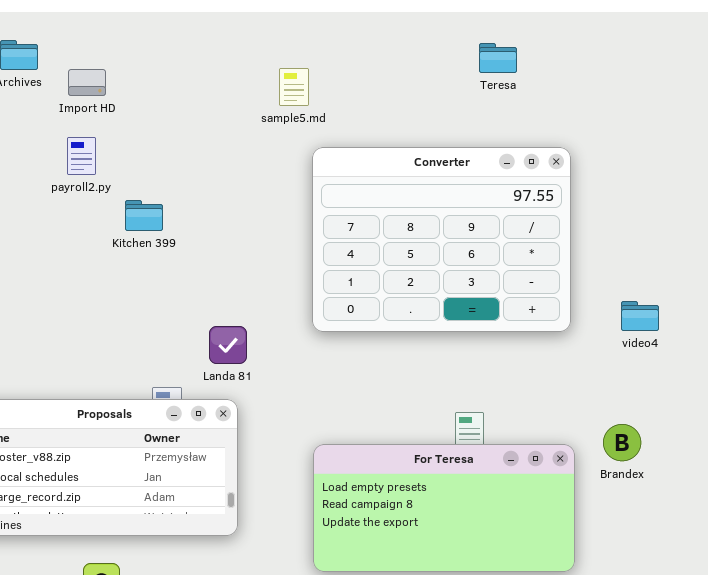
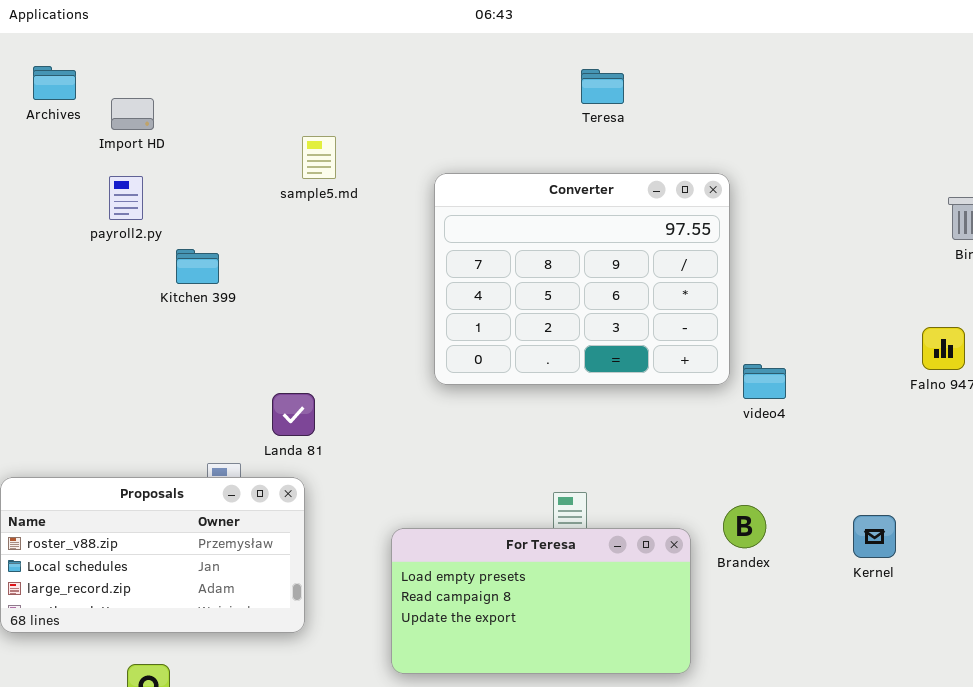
sample5.md: [279,68,309,106] -> [302,136,336,179], moved
Converter: [312,147,571,332] -> [434,173,730,385], moved

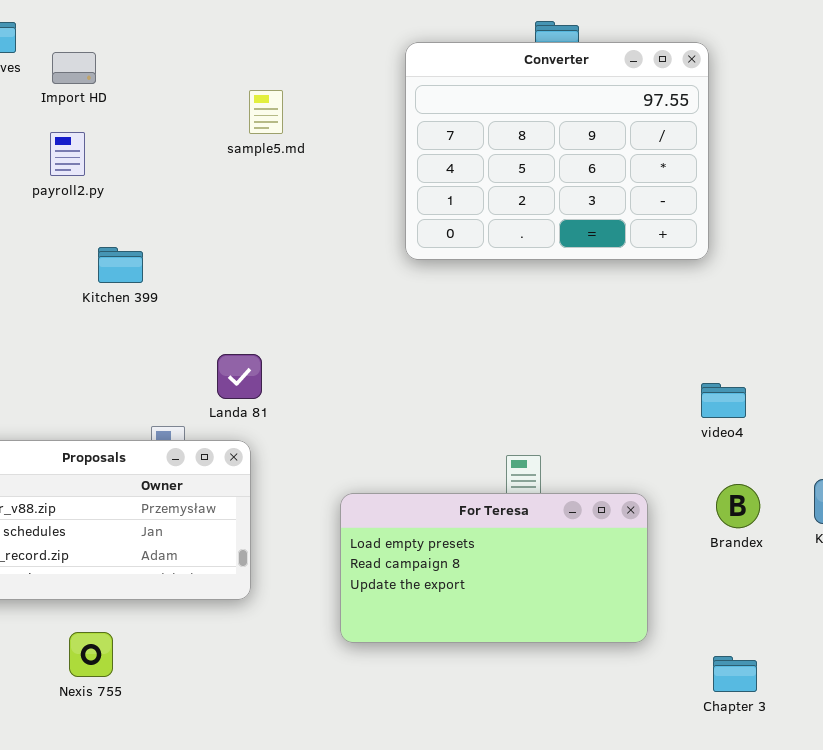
Converter: [434,173,730,385] -> [405,42,709,260], moved
Kitchen 399: [176,249,219,284] -> [98,247,143,283], moved
video4: [743,364,786,399] -> [701,383,746,418], moved
Brandex: [723,505,766,548] -> [716,484,760,528], moved

